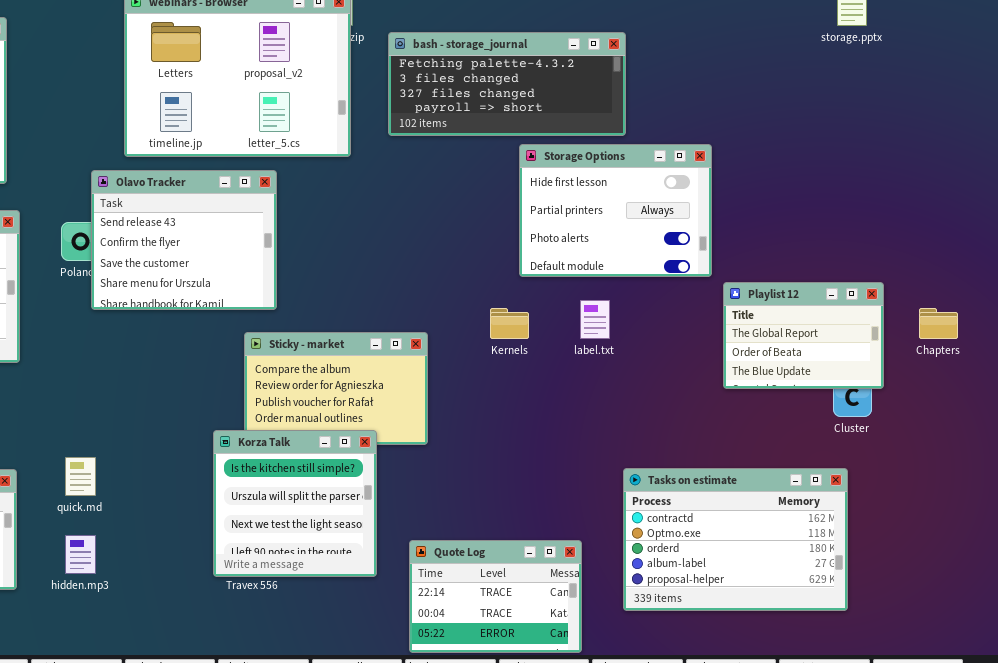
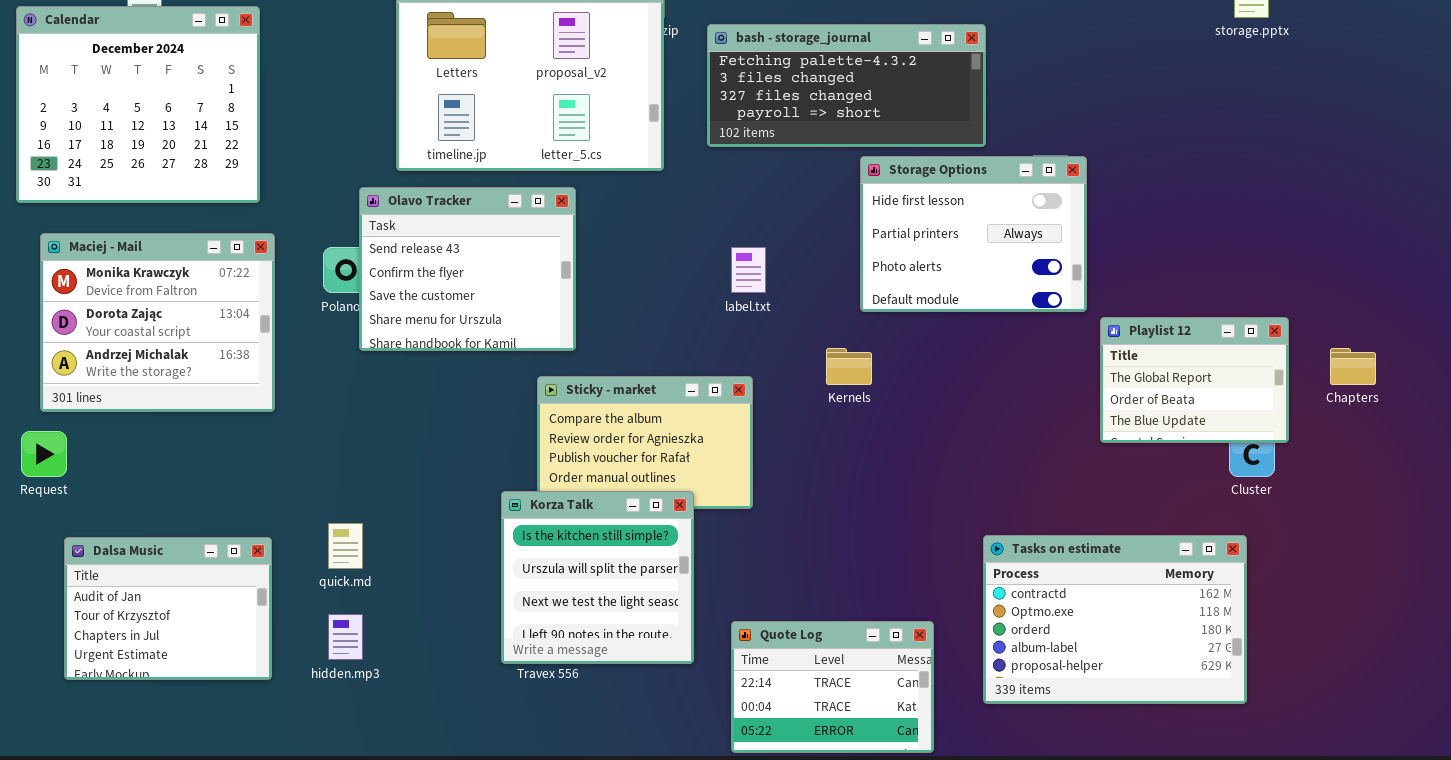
label.txt: [580,300,610,339] -> [731,247,766,293], moved

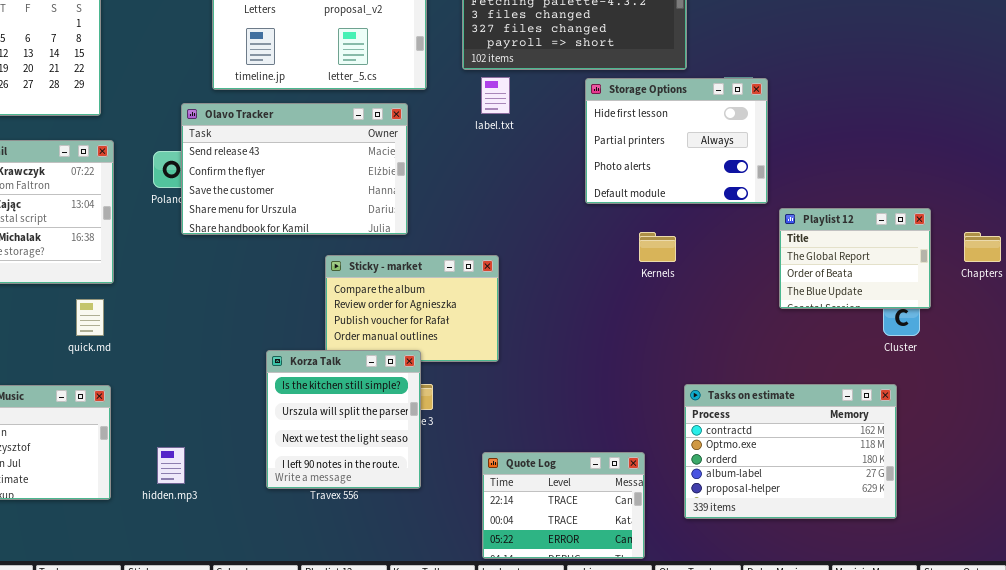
Olavo Tracker: [359,187,576,351] -> [181,103,408,235], resized
label.txt: [731,247,766,293] -> [481,77,510,114], moved
Kernels: [826,348,872,385] -> [639,232,676,262], moved
Korza Talk: [501,491,694,664] -> [266,350,421,489], moved
quick.md: [328,523,363,569] -> [76,299,104,336], moved

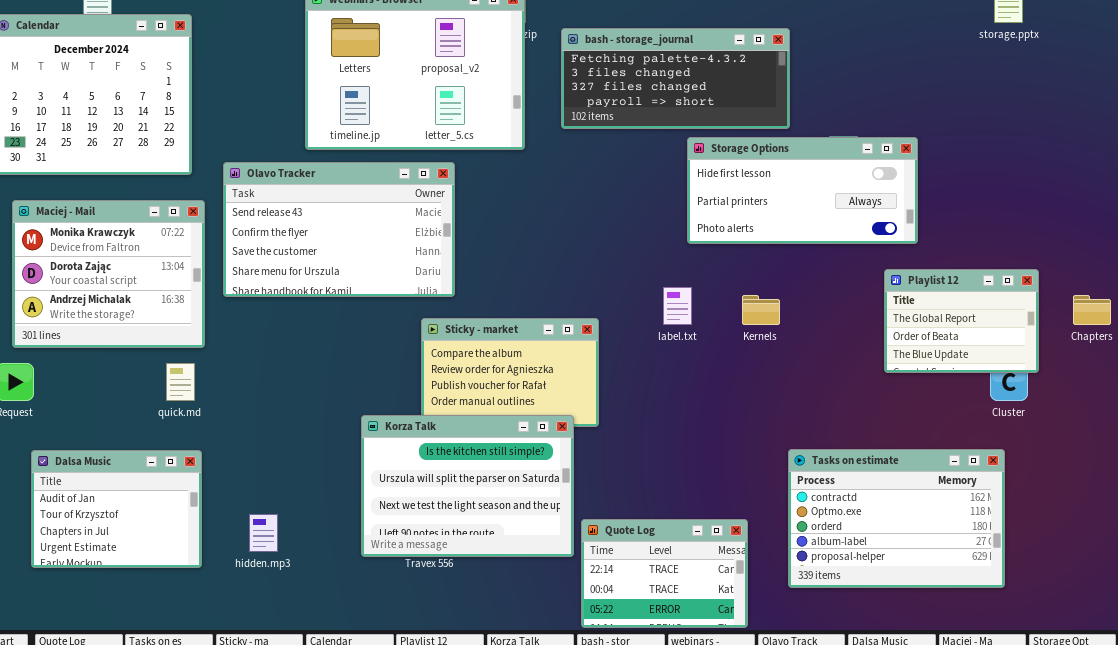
label.txt: [481,77,510,114] -> [663,287,692,325], moved
Storage Options: [585,78,768,204] -> [687,137,918,244], resized
Olavo Tracker: [181,103,408,235] -> [223,162,455,297], moved
Korza Talk: [266,350,421,489] -> [361,415,574,557], resized

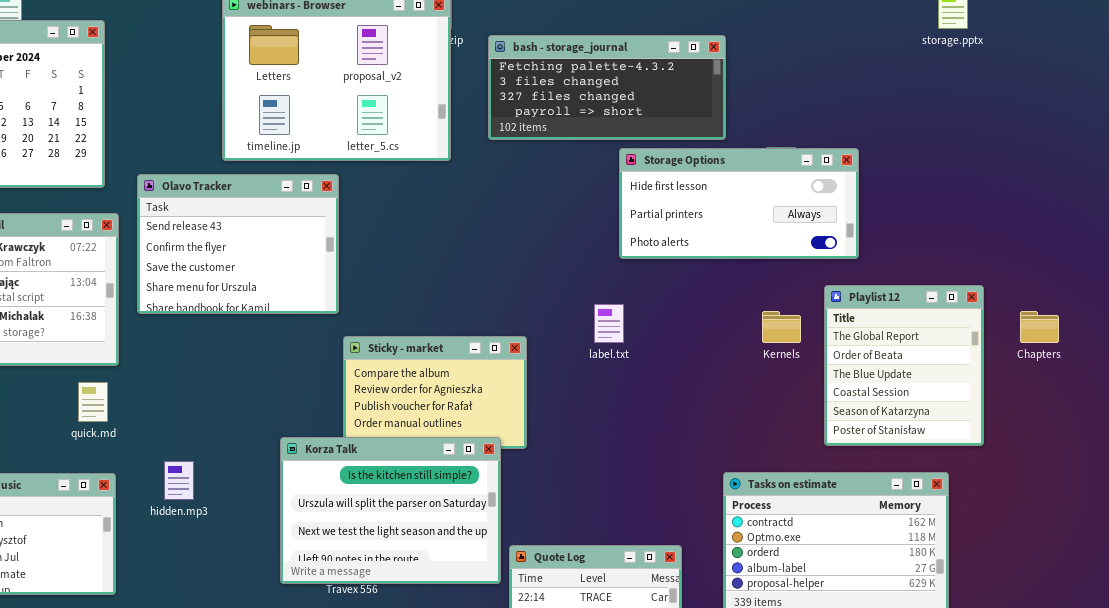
Olavo Tracker: [223,162,455,297] -> [137,174,339,314], resized
Playlist 12: [884,269,1039,373] -> [824,285,984,446], resized
Kernels: [742,295,780,325] -> [762,311,801,343], moved
hidden.mp3: [249,514,278,552] -> [164,461,194,500], moved

